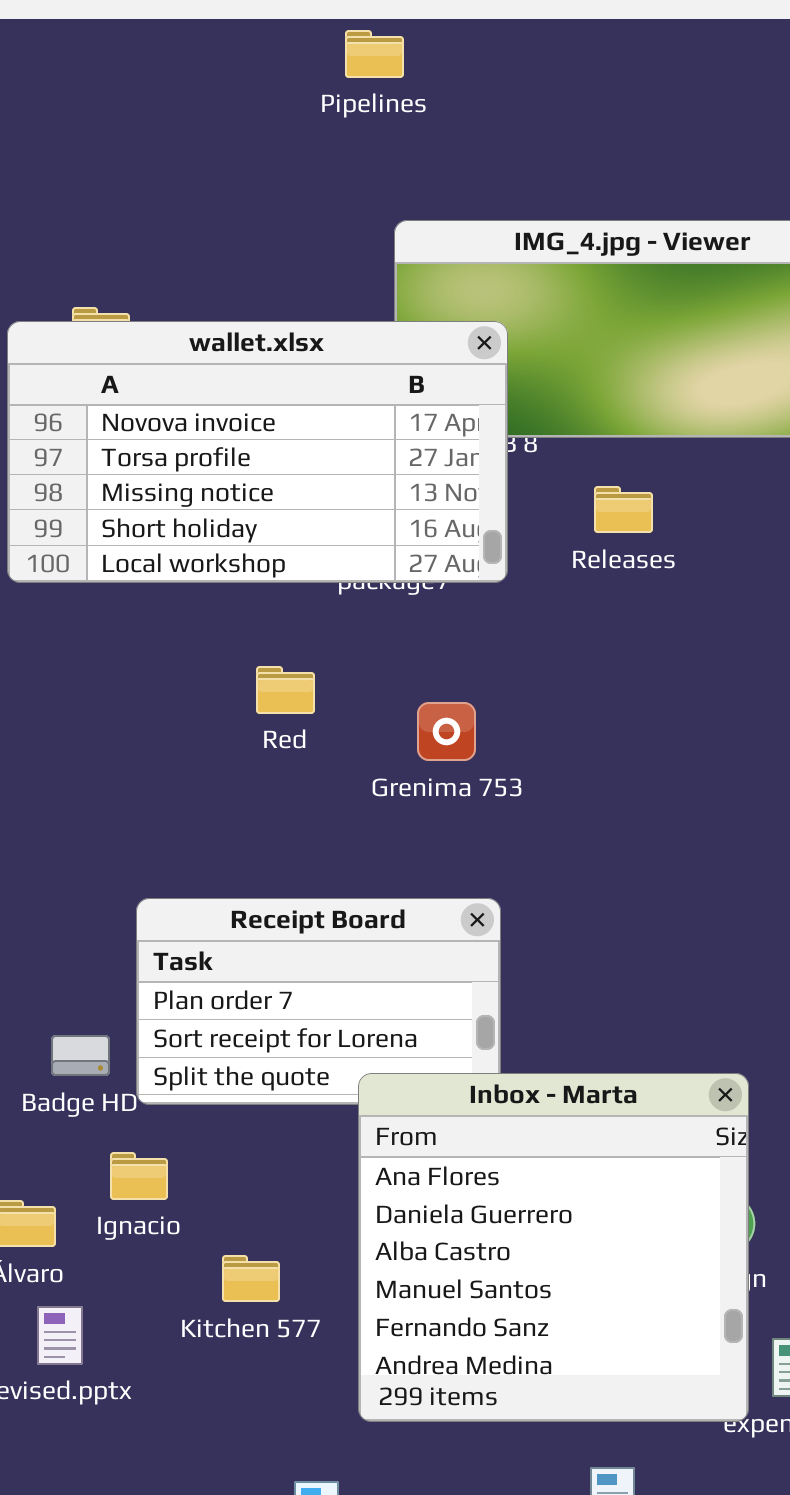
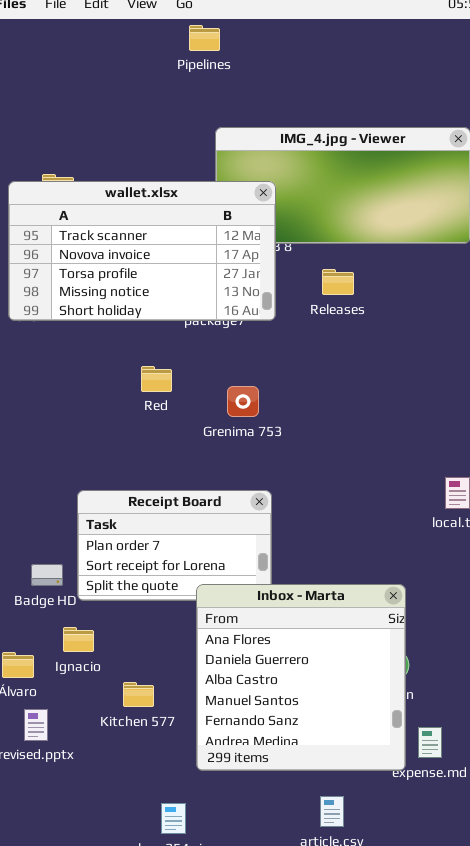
wallet.xlsx: [7,321,508,583] -> [8,181,276,321], scrolled up 1 row

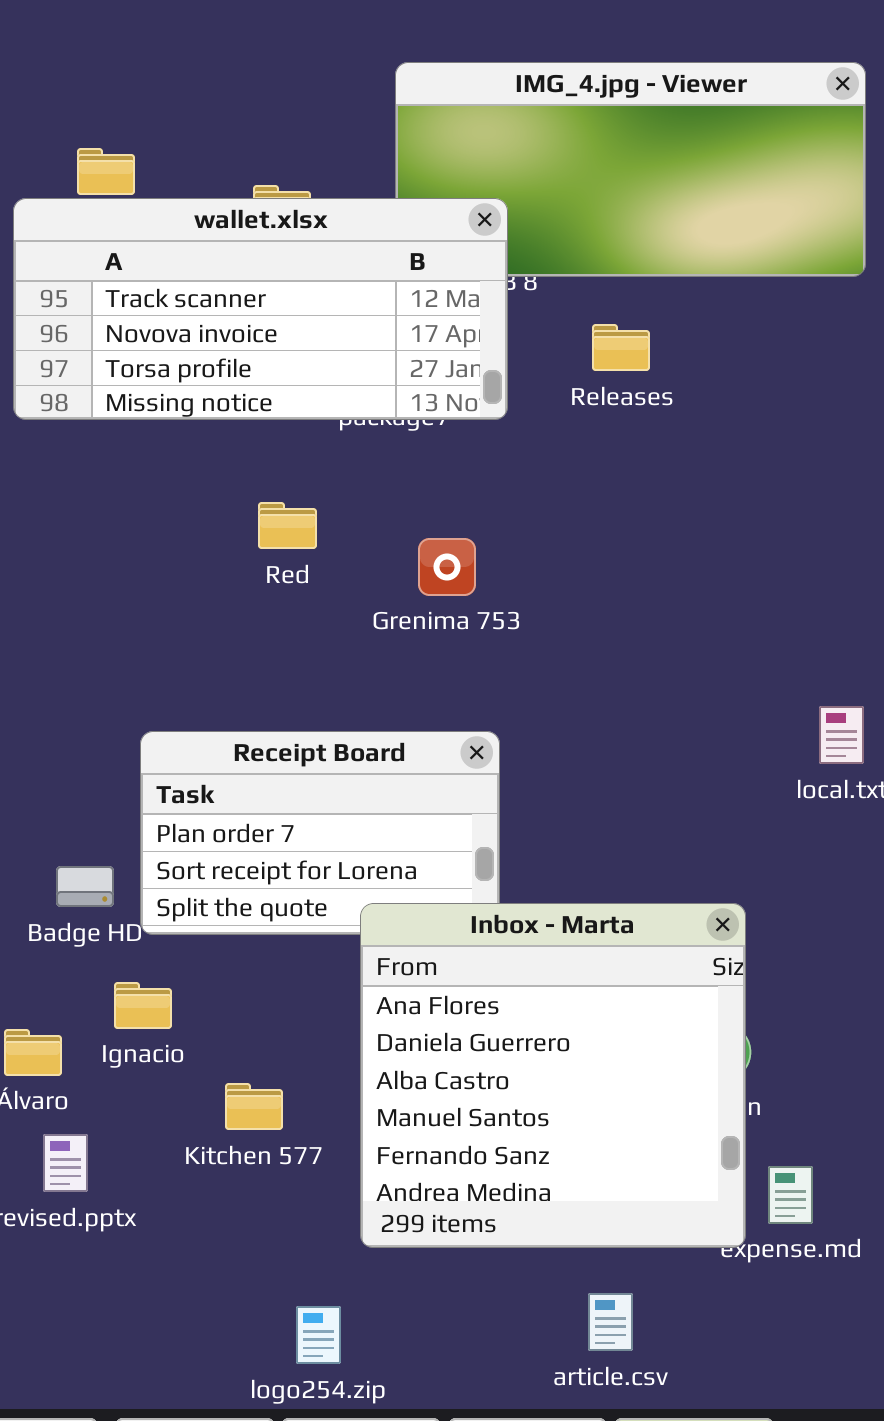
wallet.xlsx: [8,181,276,321] -> [13,198,508,420], resized

